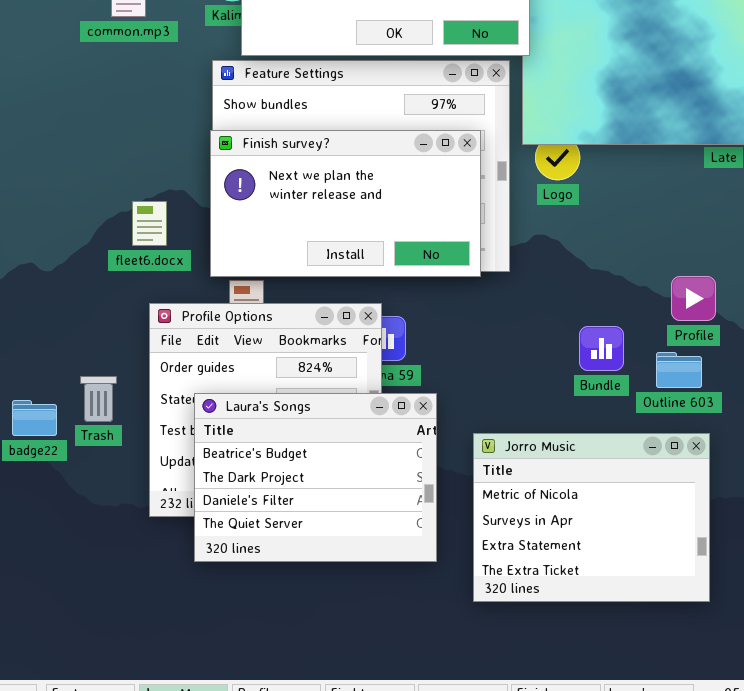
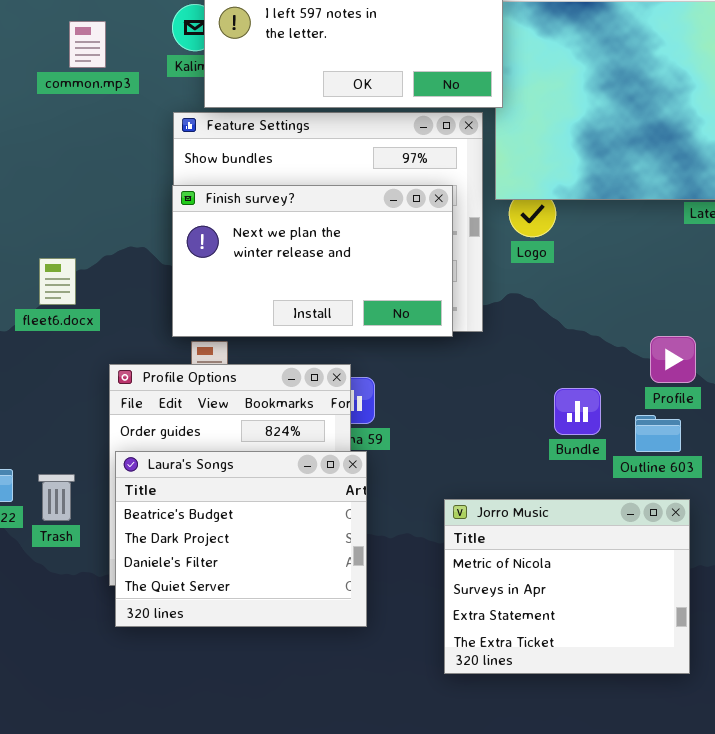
fleet6.docx: [132,201,167,246] -> [39,258,76,305], moved
Trash: [80,376,117,422] -> [38,474,75,521], moved
Laura's Songs: [194,393,437,562] -> [115,451,367,627], moved

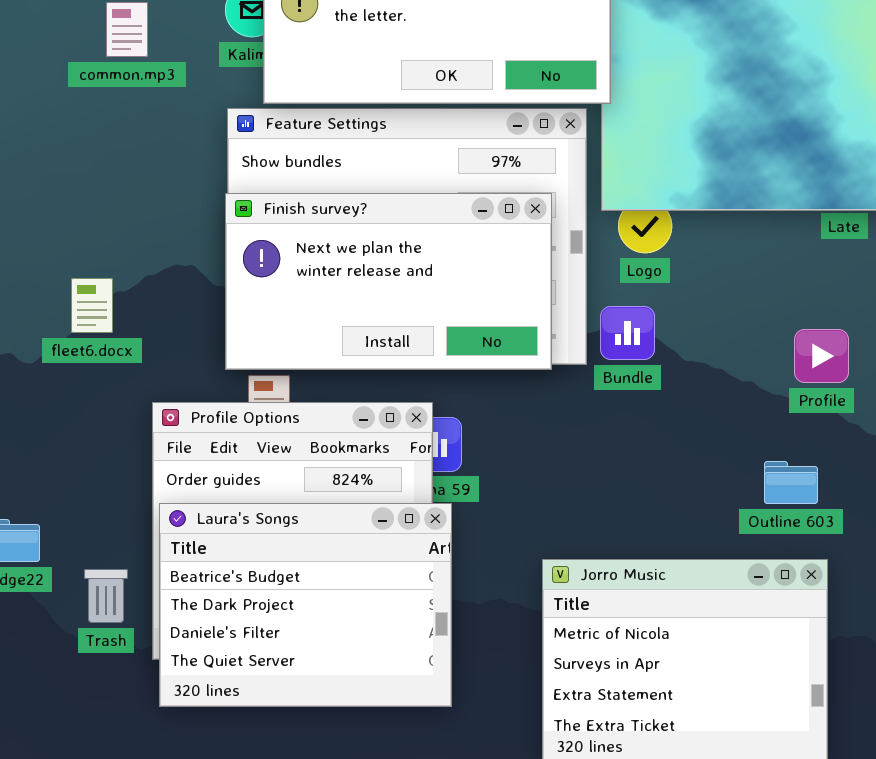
Profile: [650,336,696,383] -> [794,329,849,383], moved
Bundle: [554,388,601,435] -> [600,306,655,360], moved
Trash: [38,474,75,521] -> [84,569,128,623], moved

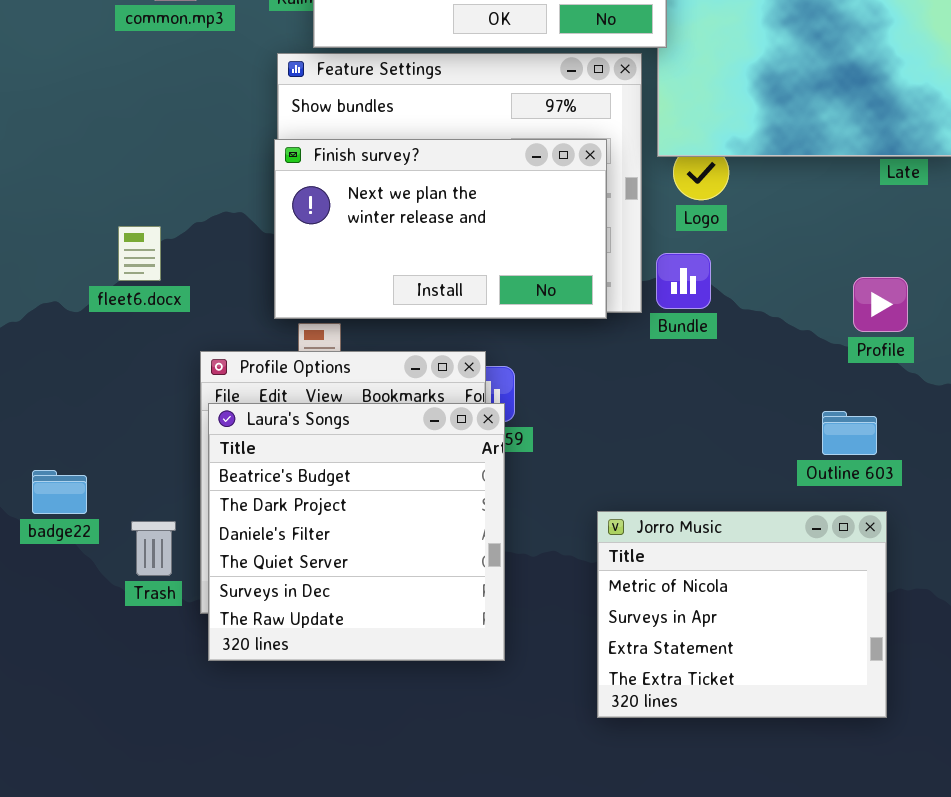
Laura's Songs: [159,503,452,707] -> [208,403,505,661], resized

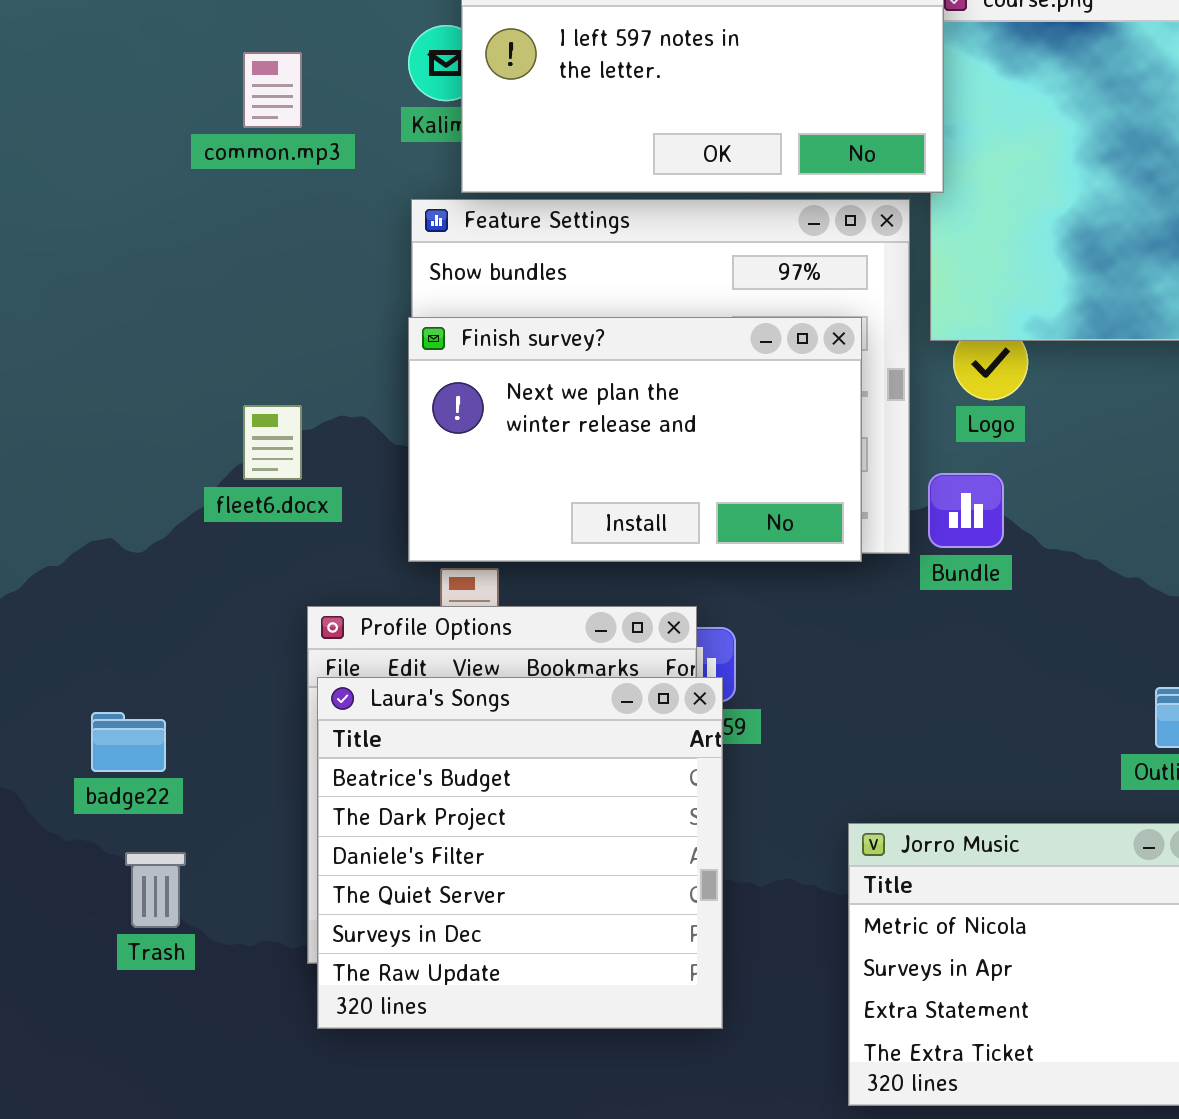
fleet6.docx: [118,226,161,281] -> [243,405,302,480], moved
badge22: [32,470,87,514] -> [91,712,166,772], moved
Trash: [131,521,176,576] -> [125,852,186,928], moved

